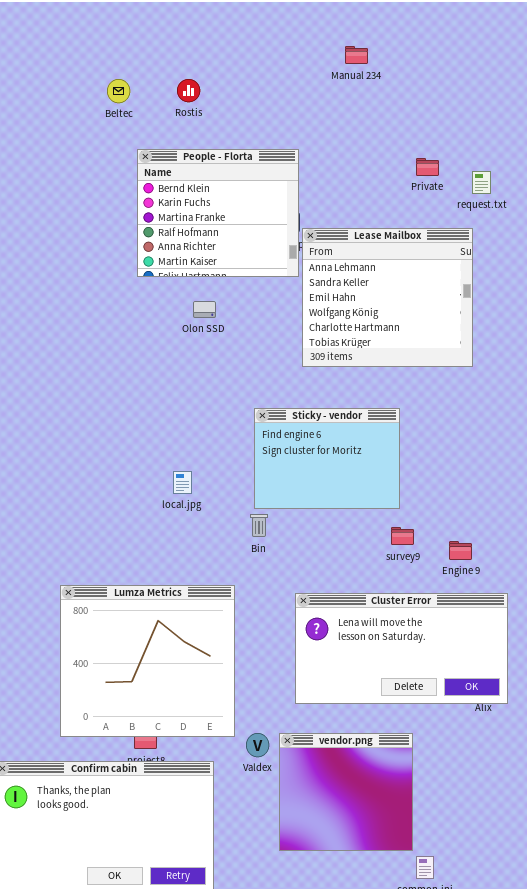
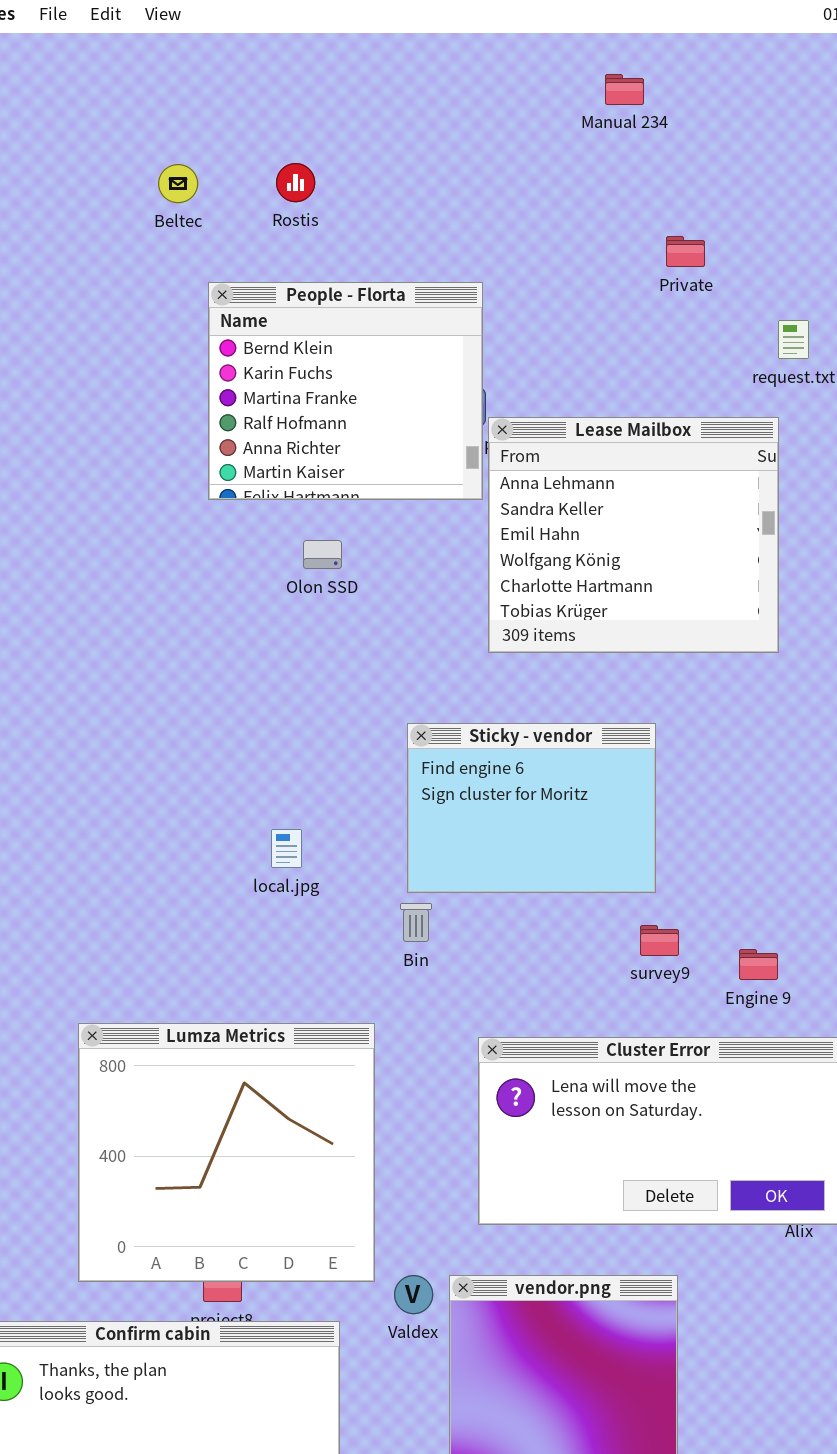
Manual 234: [345,46,368,64] -> [605,74,644,105], moved
Private: [416,158,439,176] -> [666,236,705,267], moved

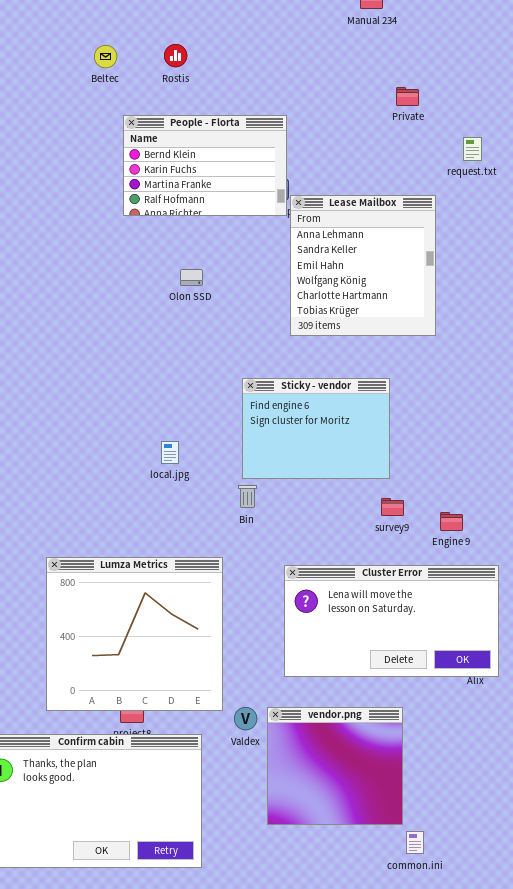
People - Florta: [208,282,483,500] -> [123,115,287,216], resized
Lease Mailbox: [488,417,779,653] -> [290,195,436,336], resized

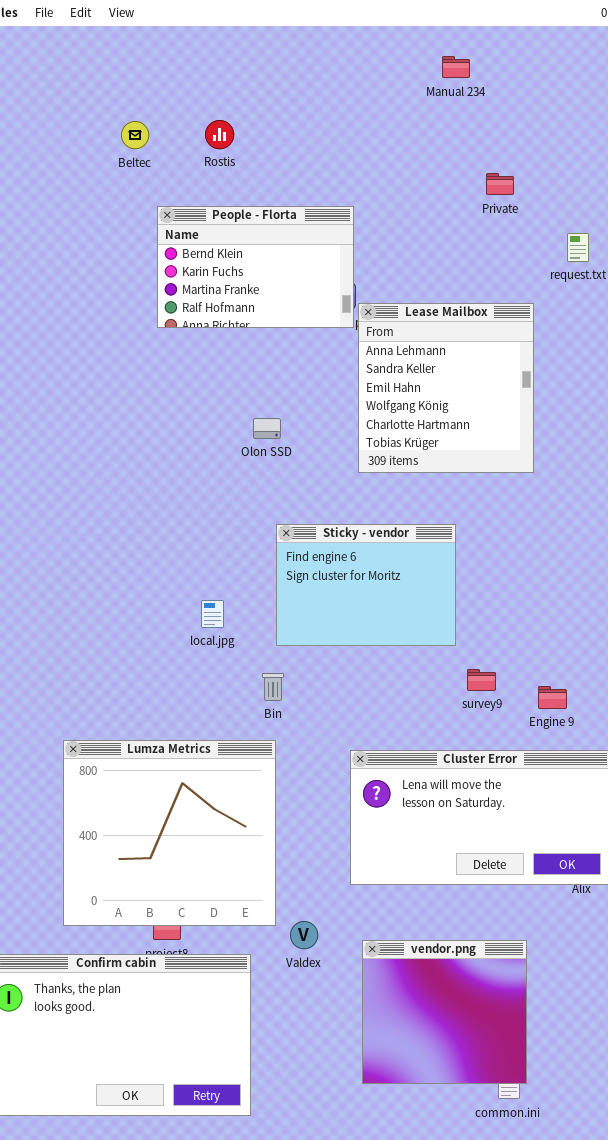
Olon SSD: [180,269,203,286] -> [253,418,281,439], moved
Sticky - vendor: [242,378,390,479] -> [276,524,456,646], moved
Bin: [238,485,257,508] -> [262,673,284,701], moved
vendor.png: [267,707,403,825] -> [362,940,527,1084], moved

